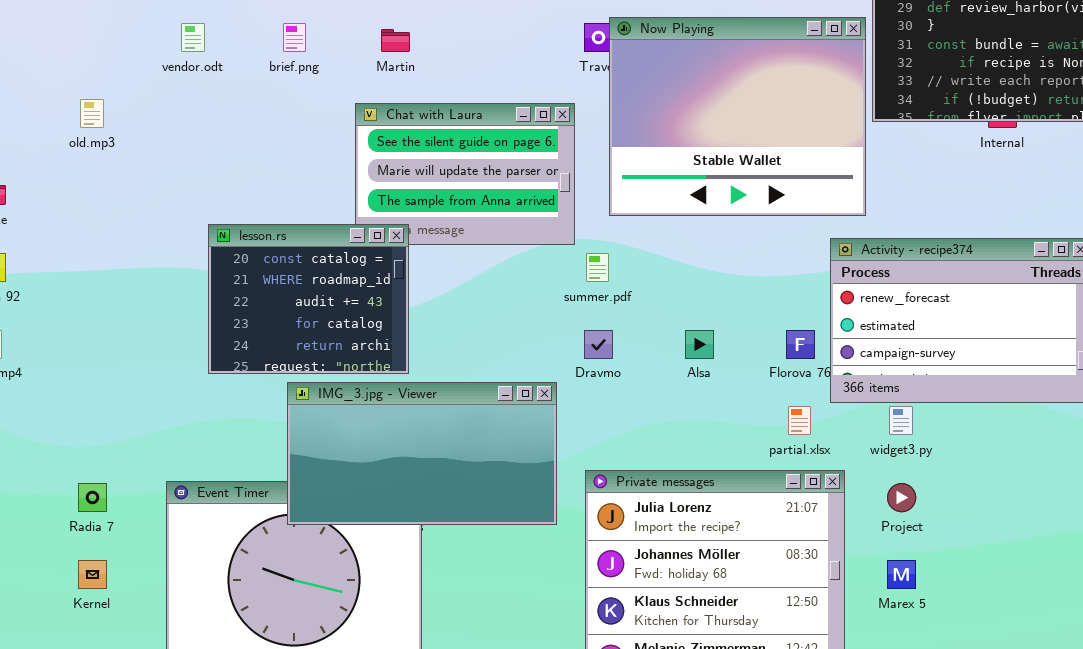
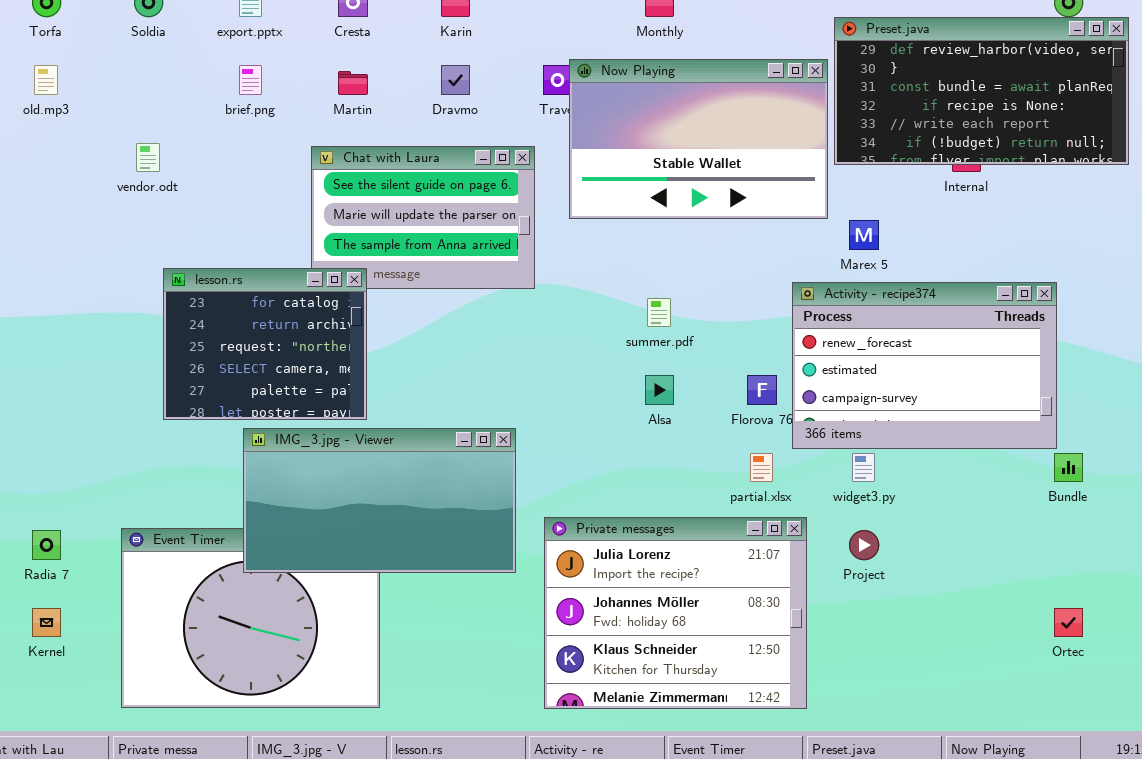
Now Playing: [609,17,866,216] -> [569,59,828,219], resized
vendor.odt: [181,23,205,52] -> [136,143,160,172], moved
old.mp3: [80,99,104,128] -> [34,65,58,95], moved
lesson.rs: [208,224,409,374] -> [163,268,367,420], scrolled down 3 rows
summer.pdf: [586,253,609,282] -> [647,298,671,327], moved
Dravmo: [584,330,613,359] -> [441,65,470,95], moved
Marex 5: [887,560,916,589] -> [849,220,879,250], moved

